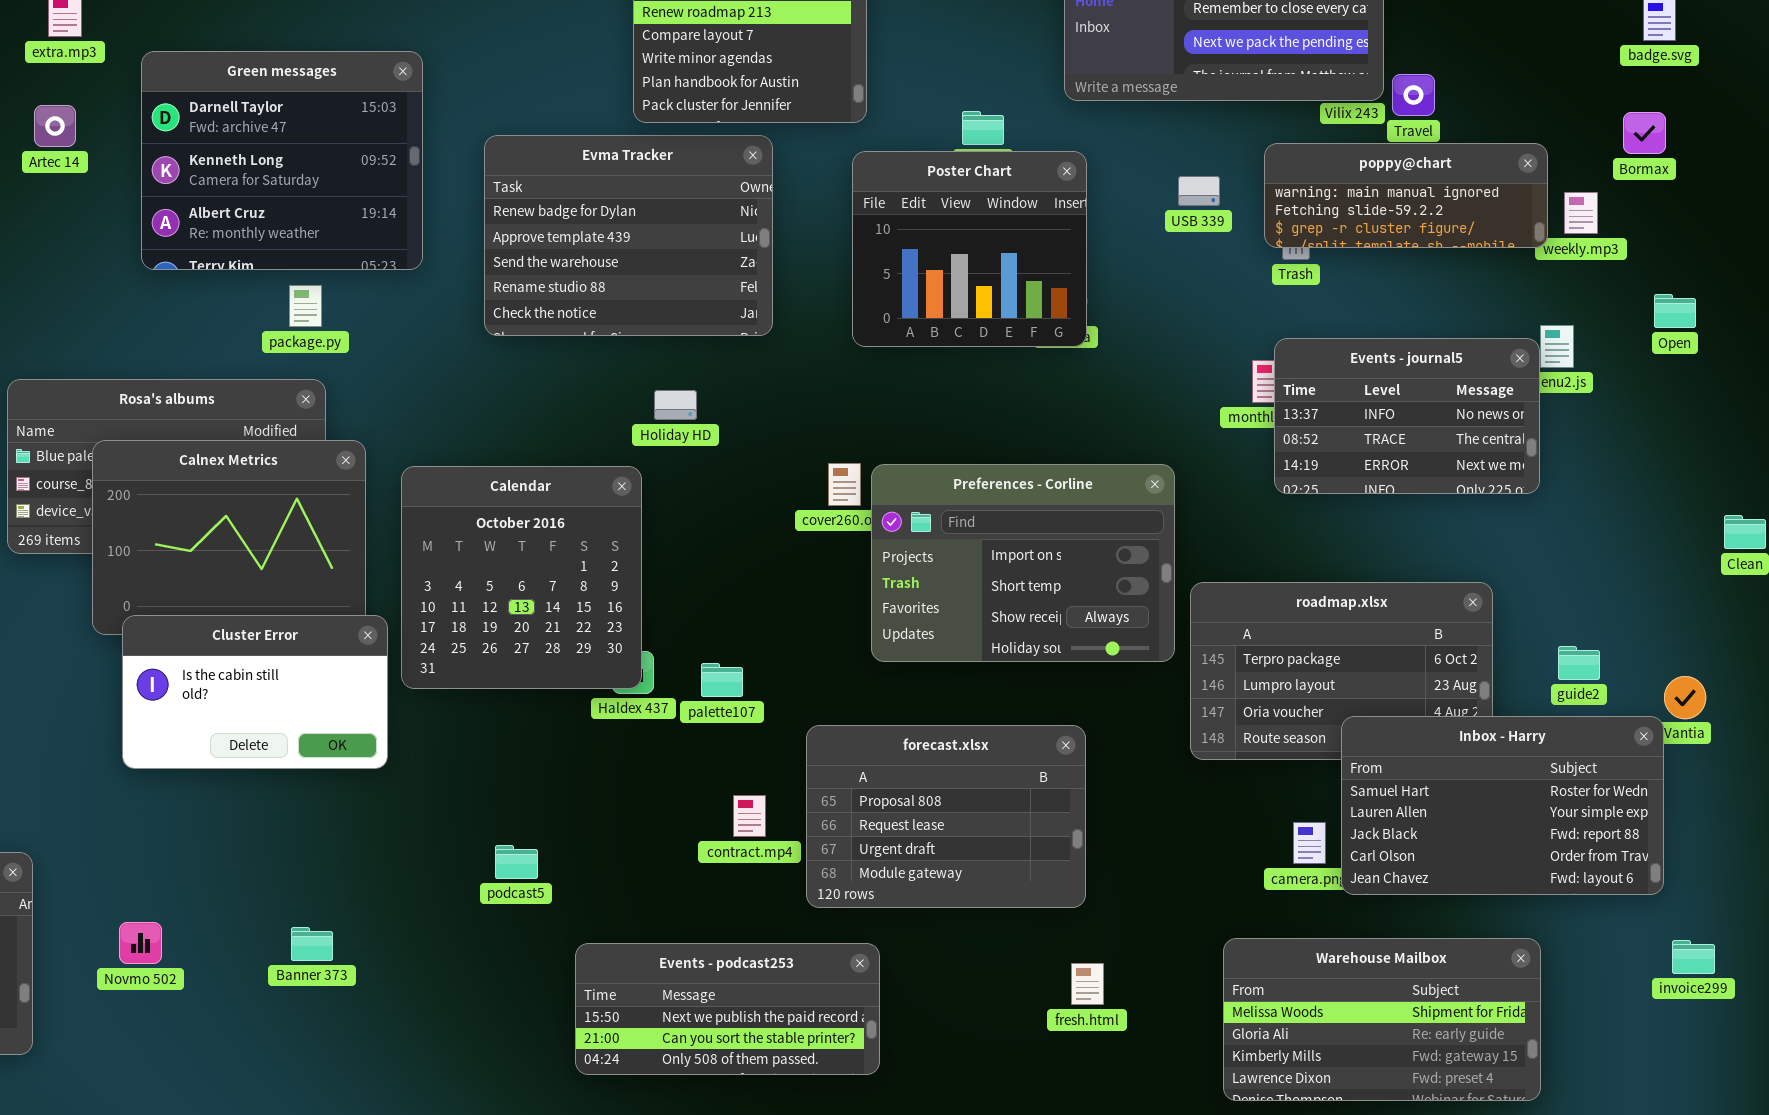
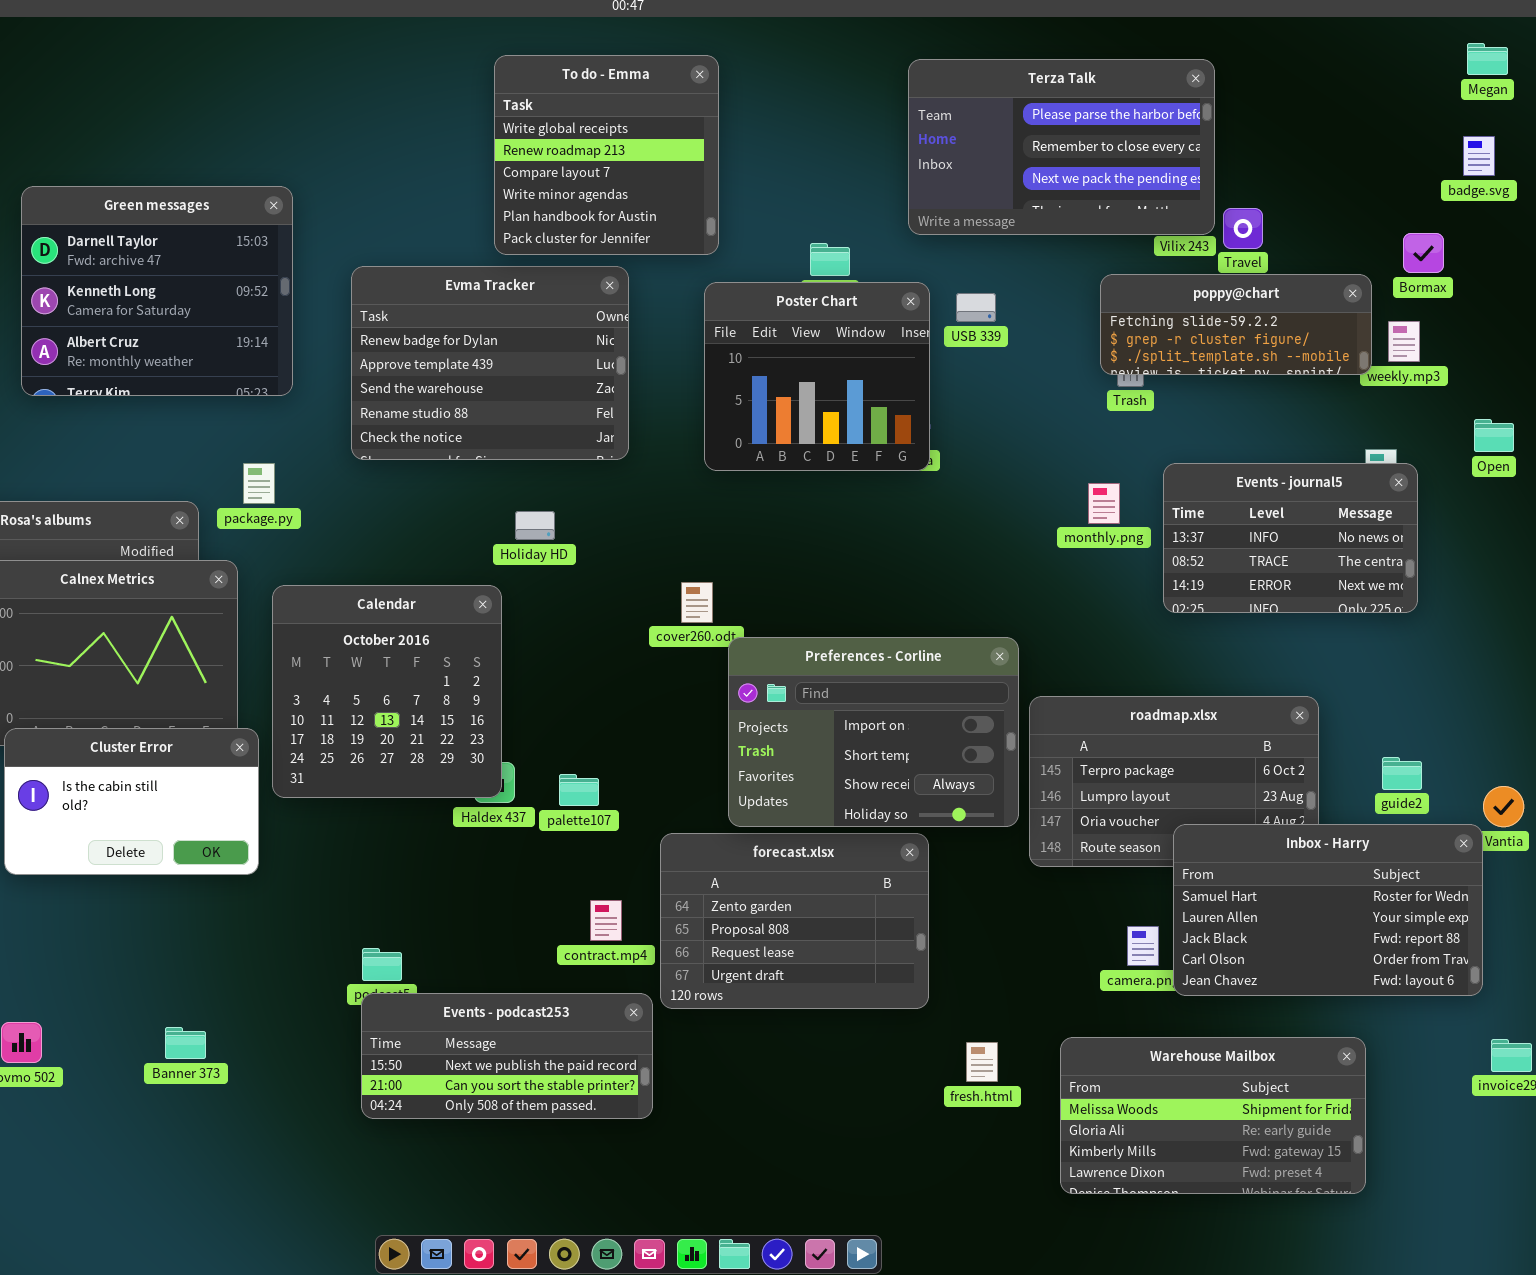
Bormax: [1623,112,1666,154] -> [1403,233,1444,273], moved
poppy@chart: [1264,143,1548,248] -> [1100,274,1372,375], scrolled down 1 row
USB 339: [1178,176,1220,206] -> [956,293,996,322], moved
package.py: [289,285,322,327] -> [243,463,275,504], moved
Events - journal5: [1274,338,1540,494] -> [1163,463,1418,613], moved
Preferences - Corline: [871,464,1175,662] -> [728,637,1019,827], moved
forecast.xlsx: [806,725,1086,908] -> [660,833,929,1009], scrolled up 1 row
Events - podcast253: [575,943,880,1075] -> [361,993,653,1119], moved
fresh.html: [1071,963,1104,1005] -> [966,1042,998,1082], moved

